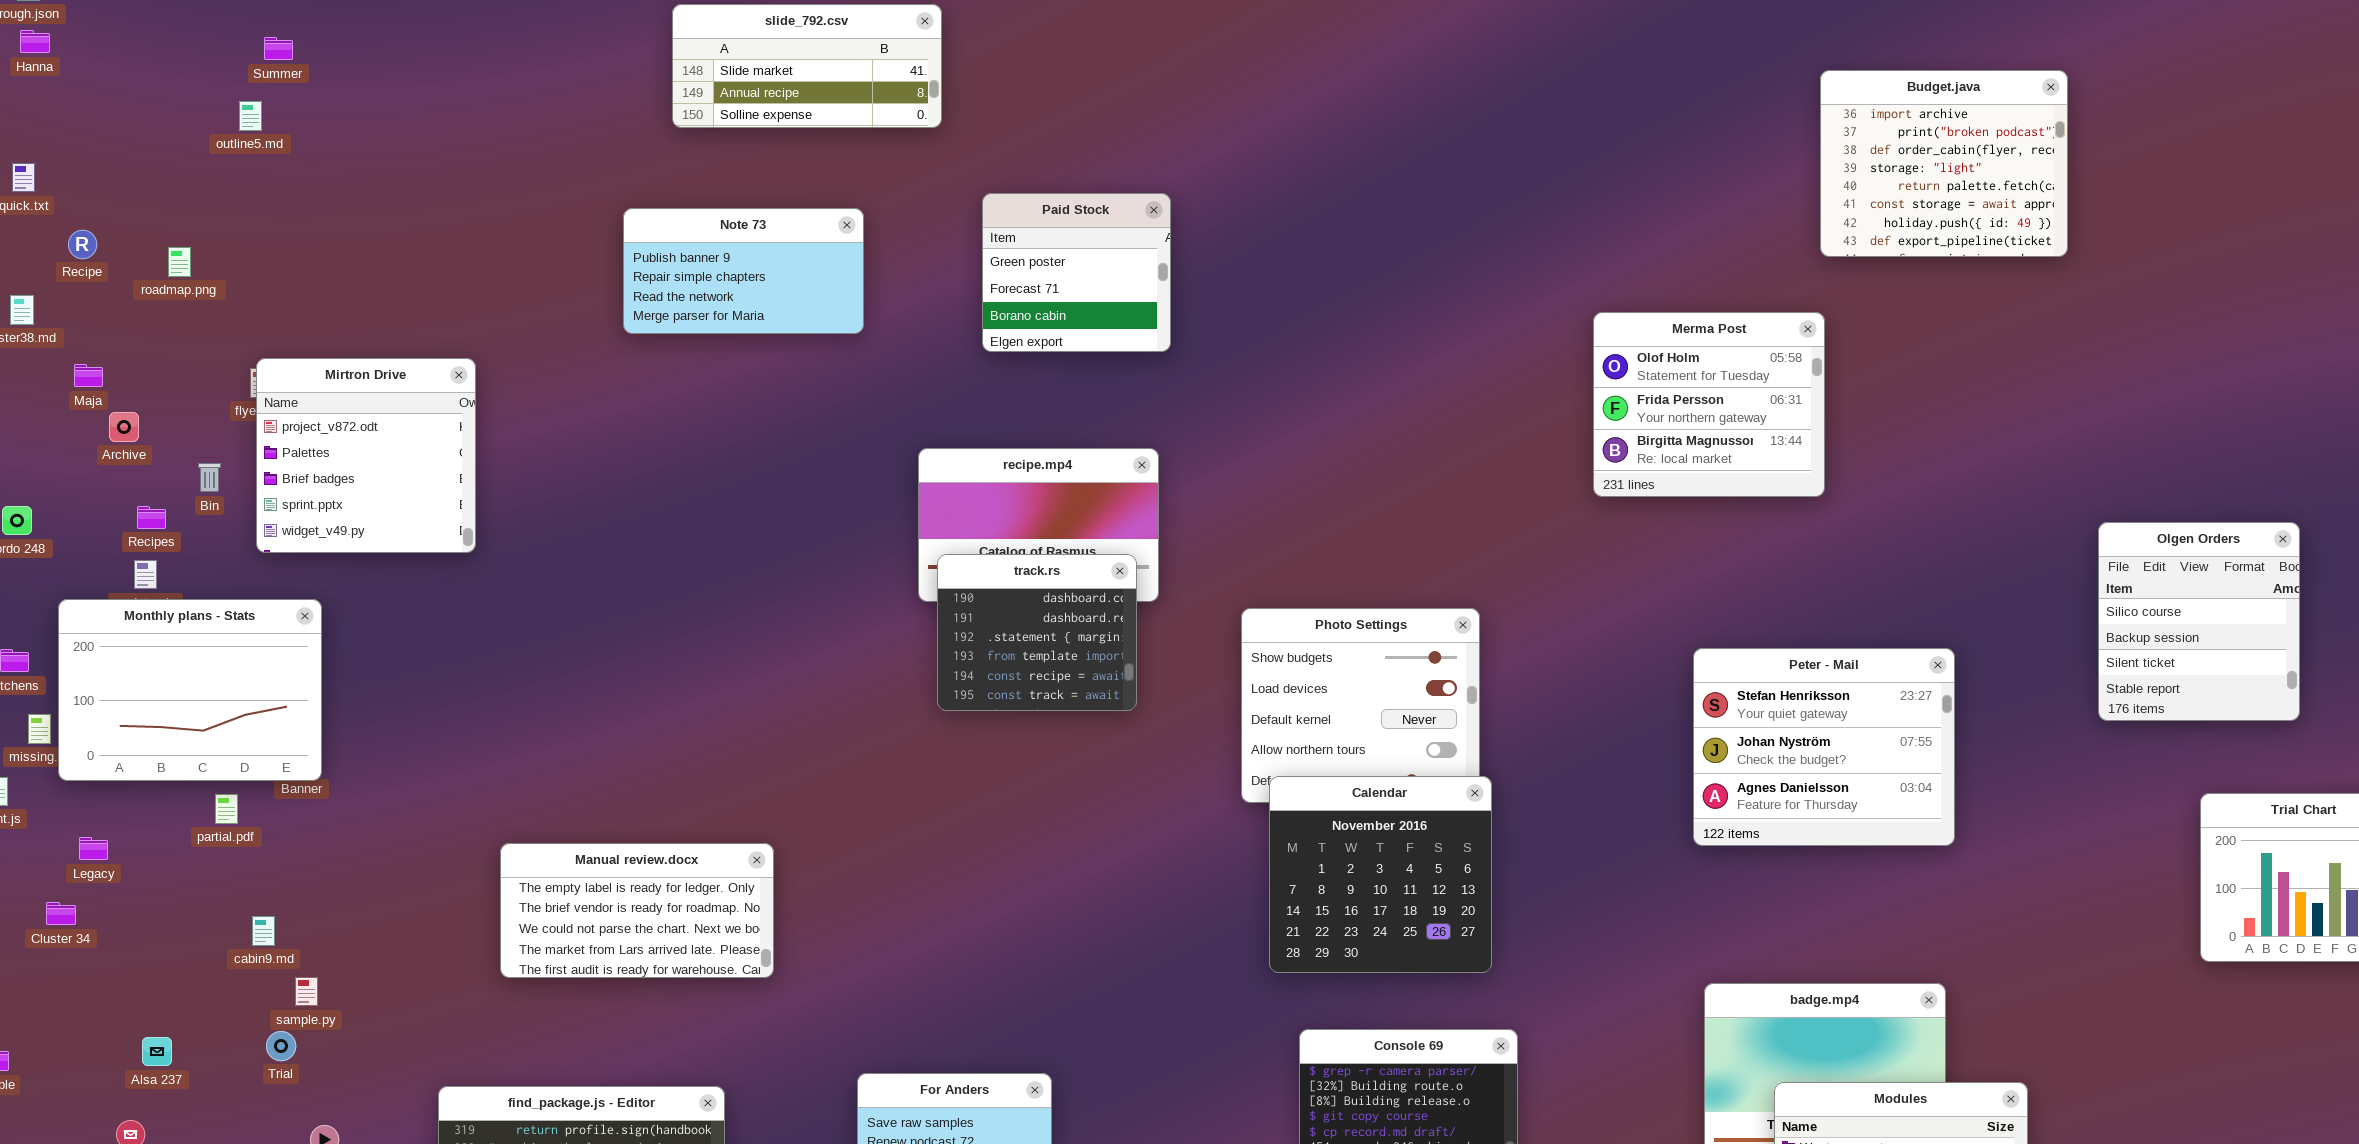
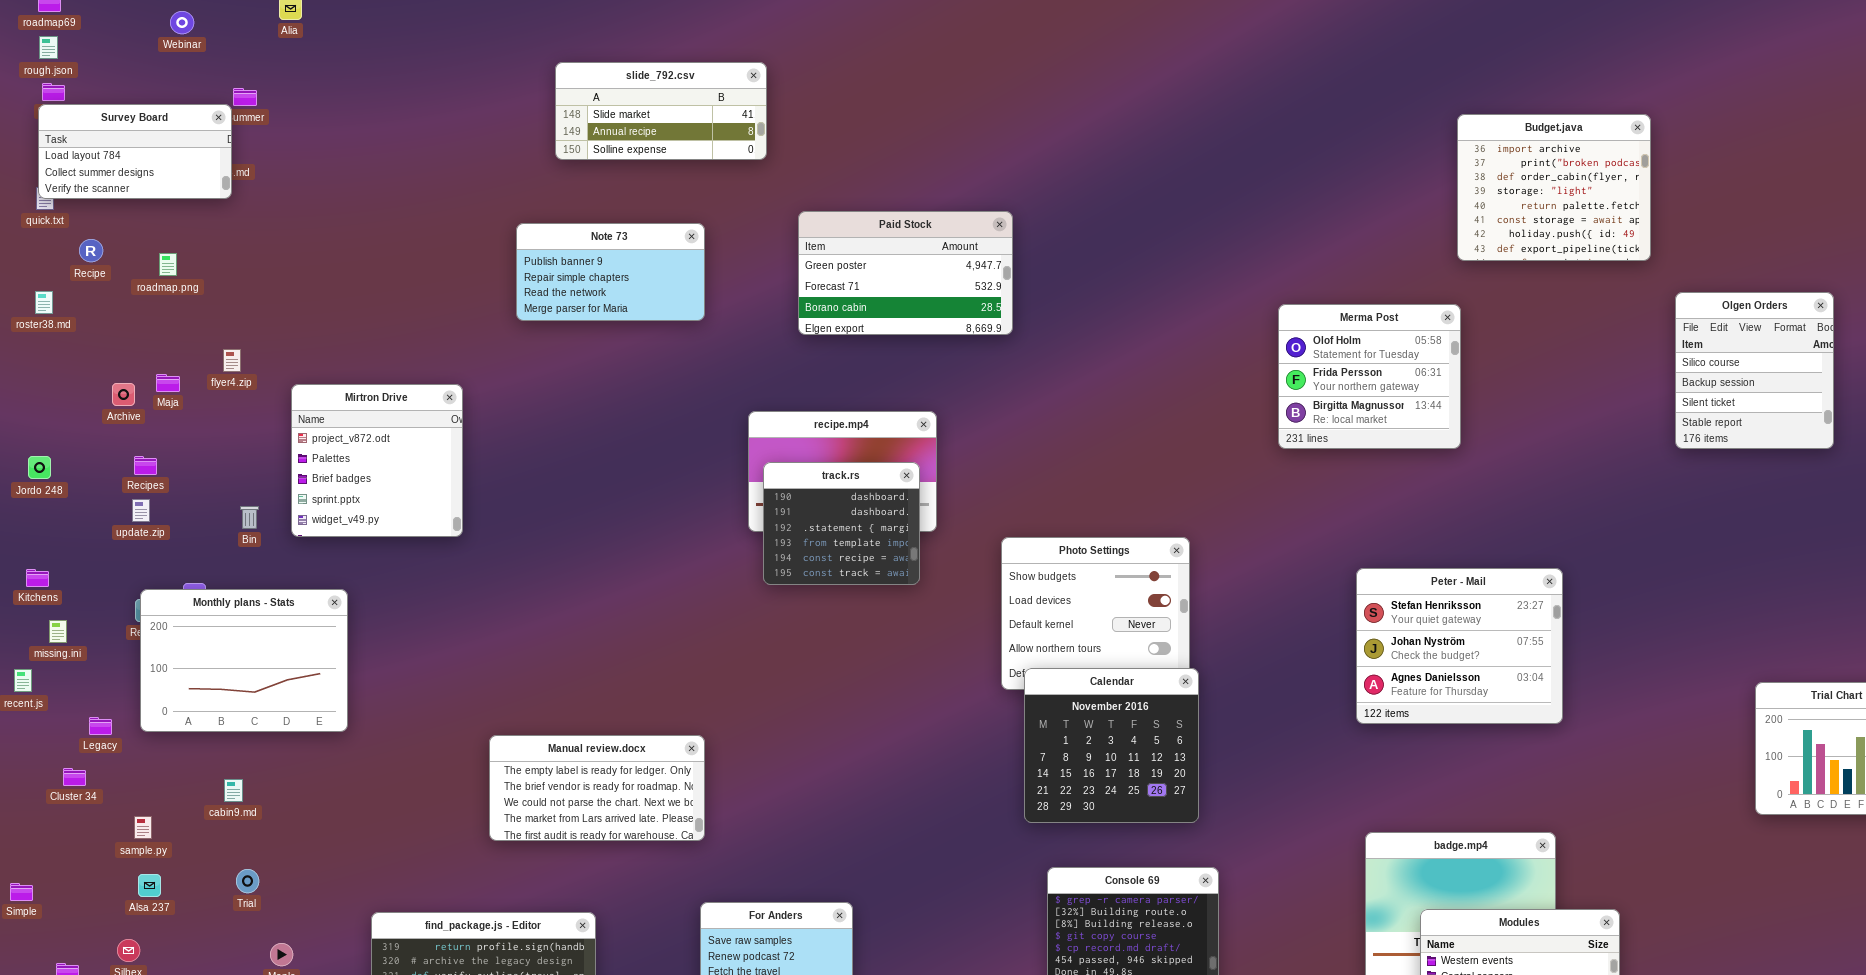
Survey Board: none -> [38,104,232,199], opened
Paid Stock: [982,193,1171,352] -> [798,211,1013,335], resized
Mirtron Drive: [256,358,476,553] -> [291,384,463,537], moved
Maja: [74,364,103,387] -> [156,374,180,392], moved
Bin: [198,463,221,492] -> [240,506,259,529], moved
Olgen Orders: [2098,522,2300,721] -> [1675,292,1834,449], moved
track.rs: [937,554,1137,711] -> [763,462,920,585], moved
Monthly plans - Stats: [58,599,322,781] -> [140,589,348,732], moved
Manual review.docx: [500,843,774,978] -> [489,735,705,841], moved
sample.py: [295,977,318,1006] -> [134,816,152,839], moved

